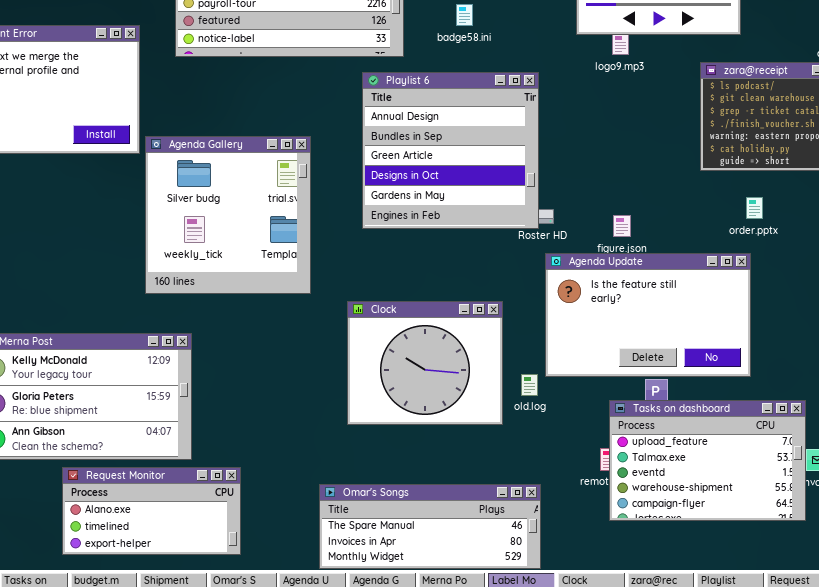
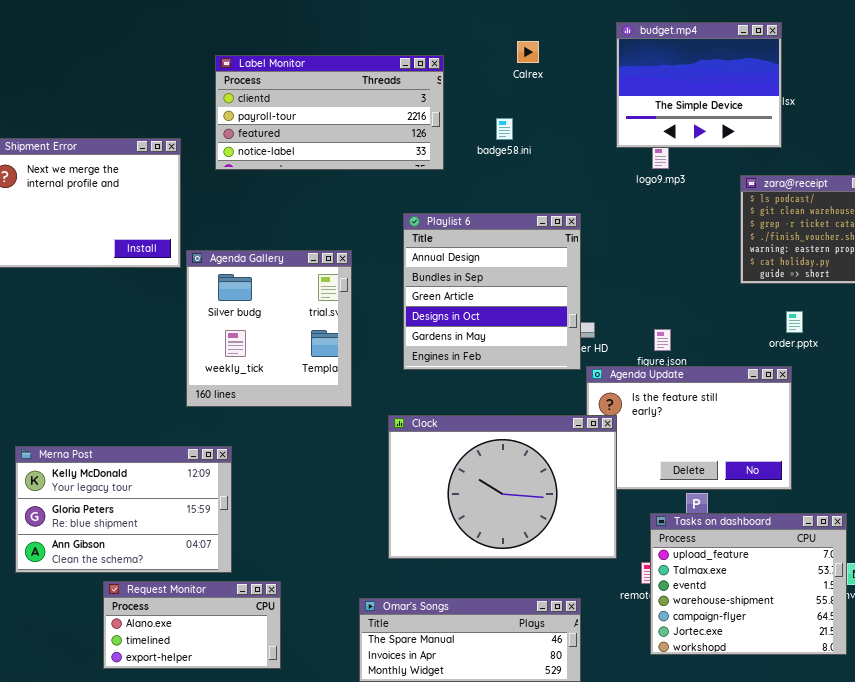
Playlist 6: [362,72,539,229] -> [403,213,581,370], moved
Clock: [347,301,503,425] -> [388,415,617,559], resized
Tasks on dashboard: [609,400,806,521] -> [650,513,847,655], resized

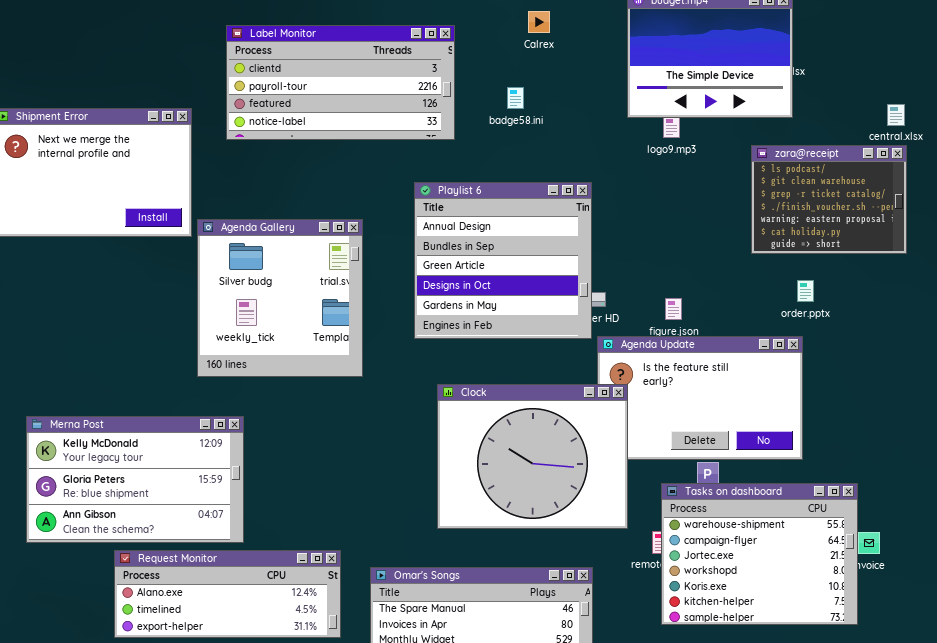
Clock: [388,415,617,559] -> [437,384,628,529], resized
Tasks on dashboard: [650,513,847,655] -> [661,483,858,625], scrolled down 3 rows
Request Monitor: [103,581,281,669] -> [114,550,341,638], resized

